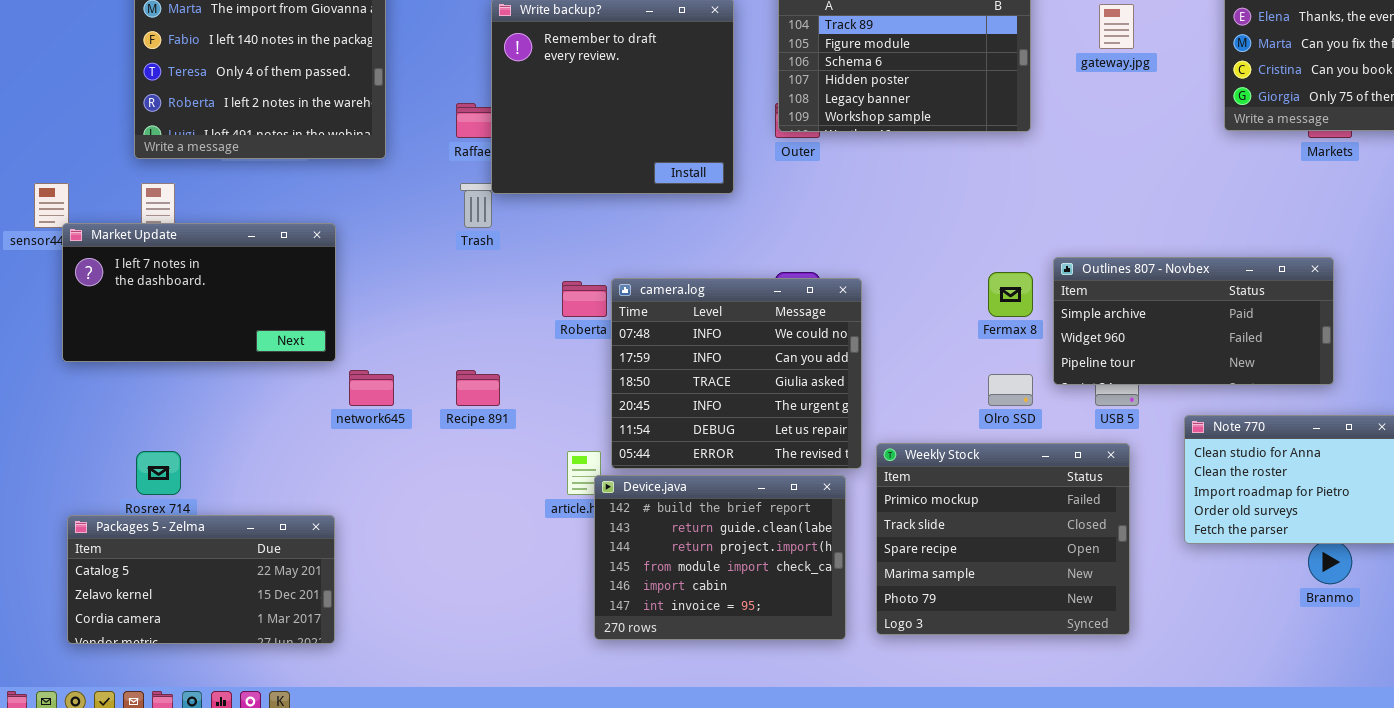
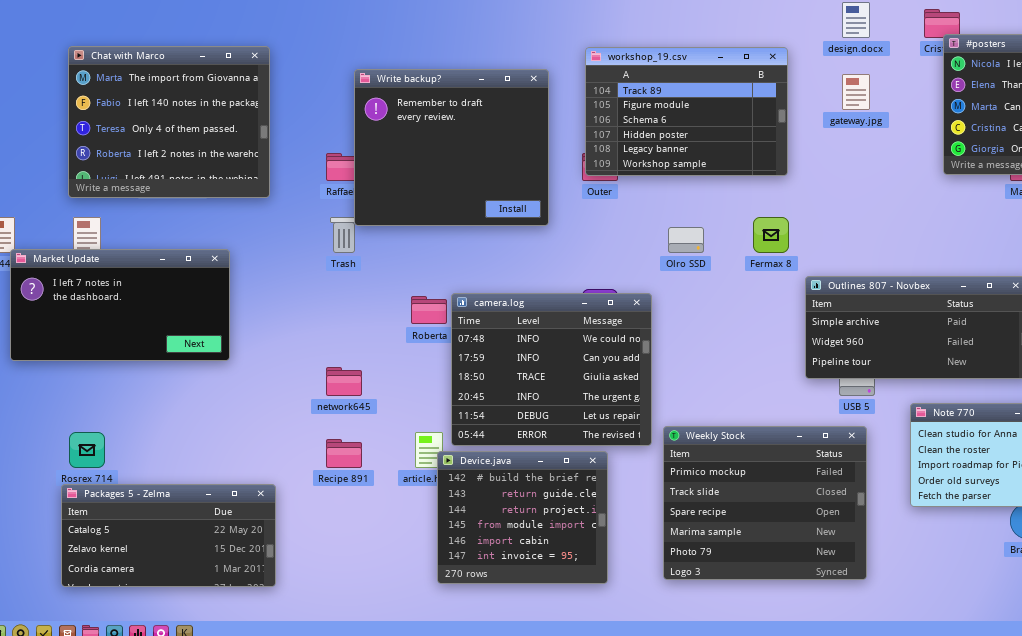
Fermax 8: [988,272,1033,317] -> [753,217,789,253], moved
network645: [349,370,394,406] -> [326,367,362,396], moved
Recipe 891: [456,370,500,406] -> [326,439,362,468], moved
Olro SSD: [988,374,1033,406] -> [668,227,704,253], moved
Device.java: [594,475,846,640] -> [437,451,608,584], resized
Packages 5 - Zelma: [67,515,335,644] -> [61,484,276,587], moved

